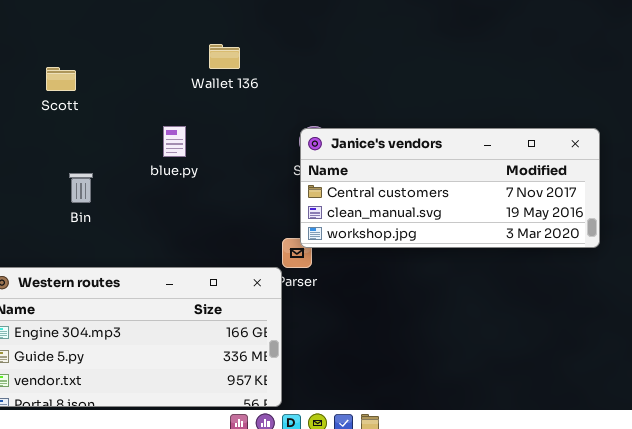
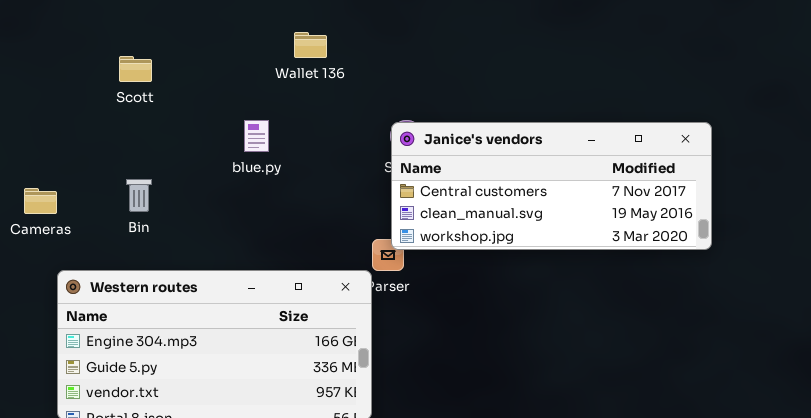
Bin: [69,173,93,203] -> [126,179,152,212], moved

